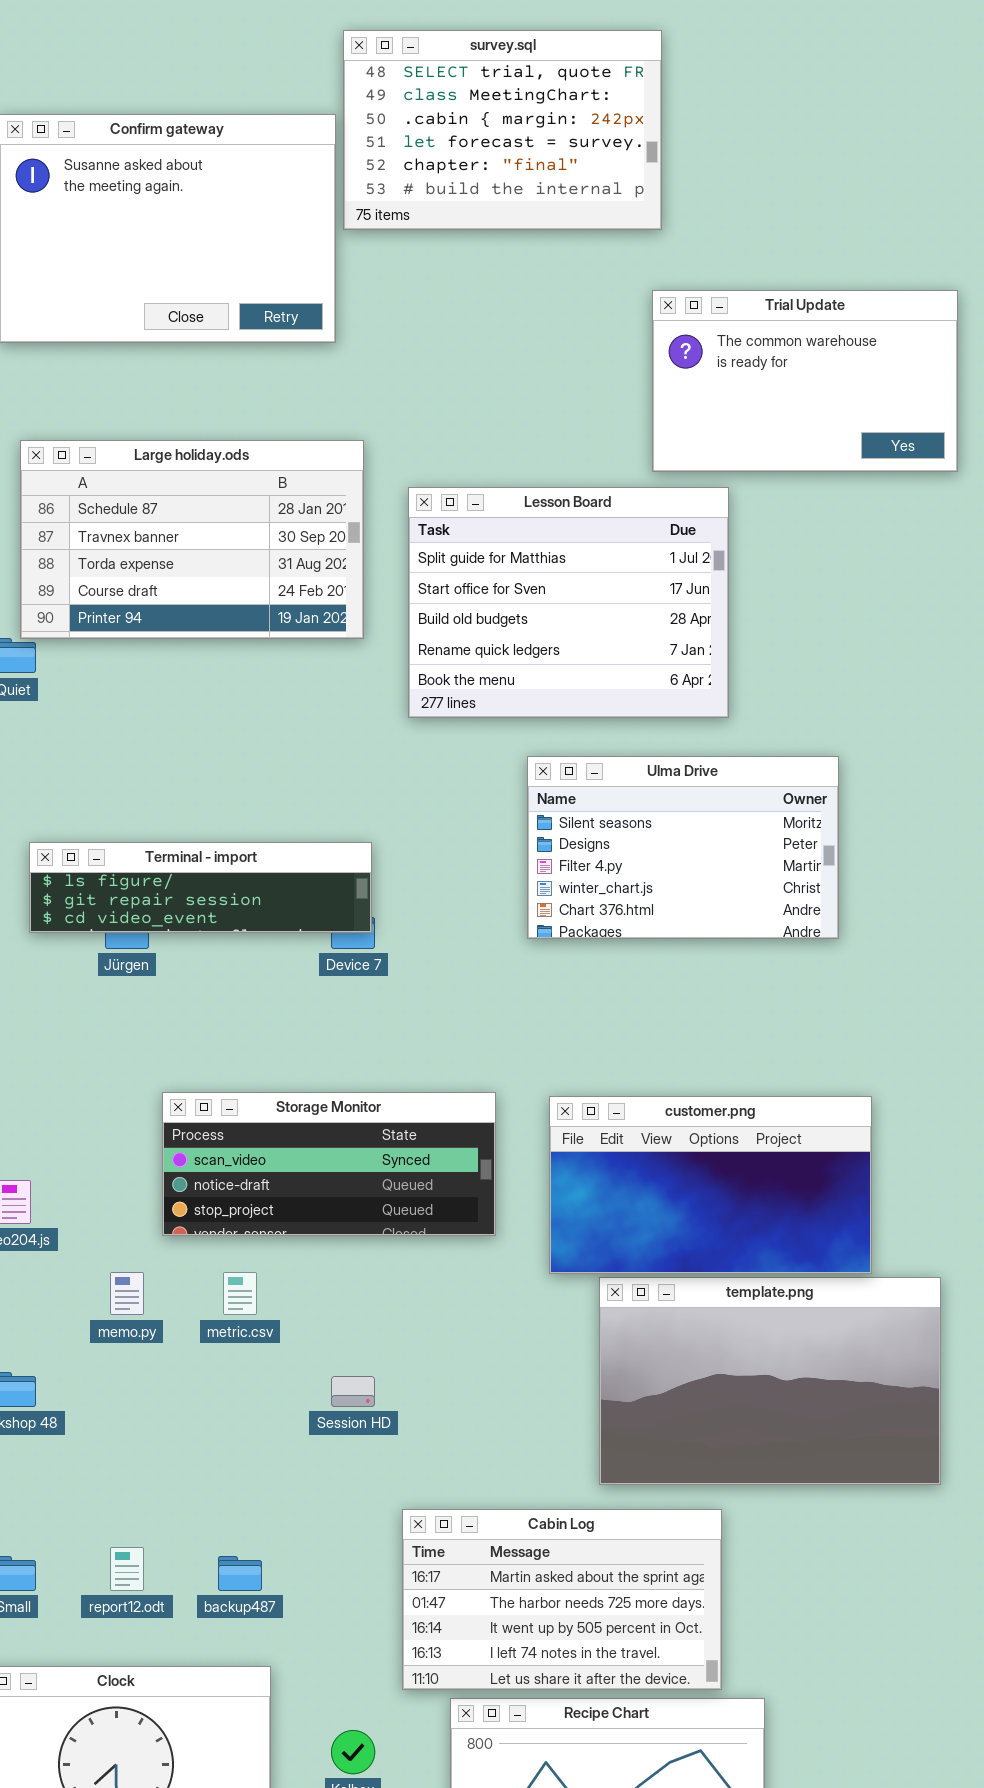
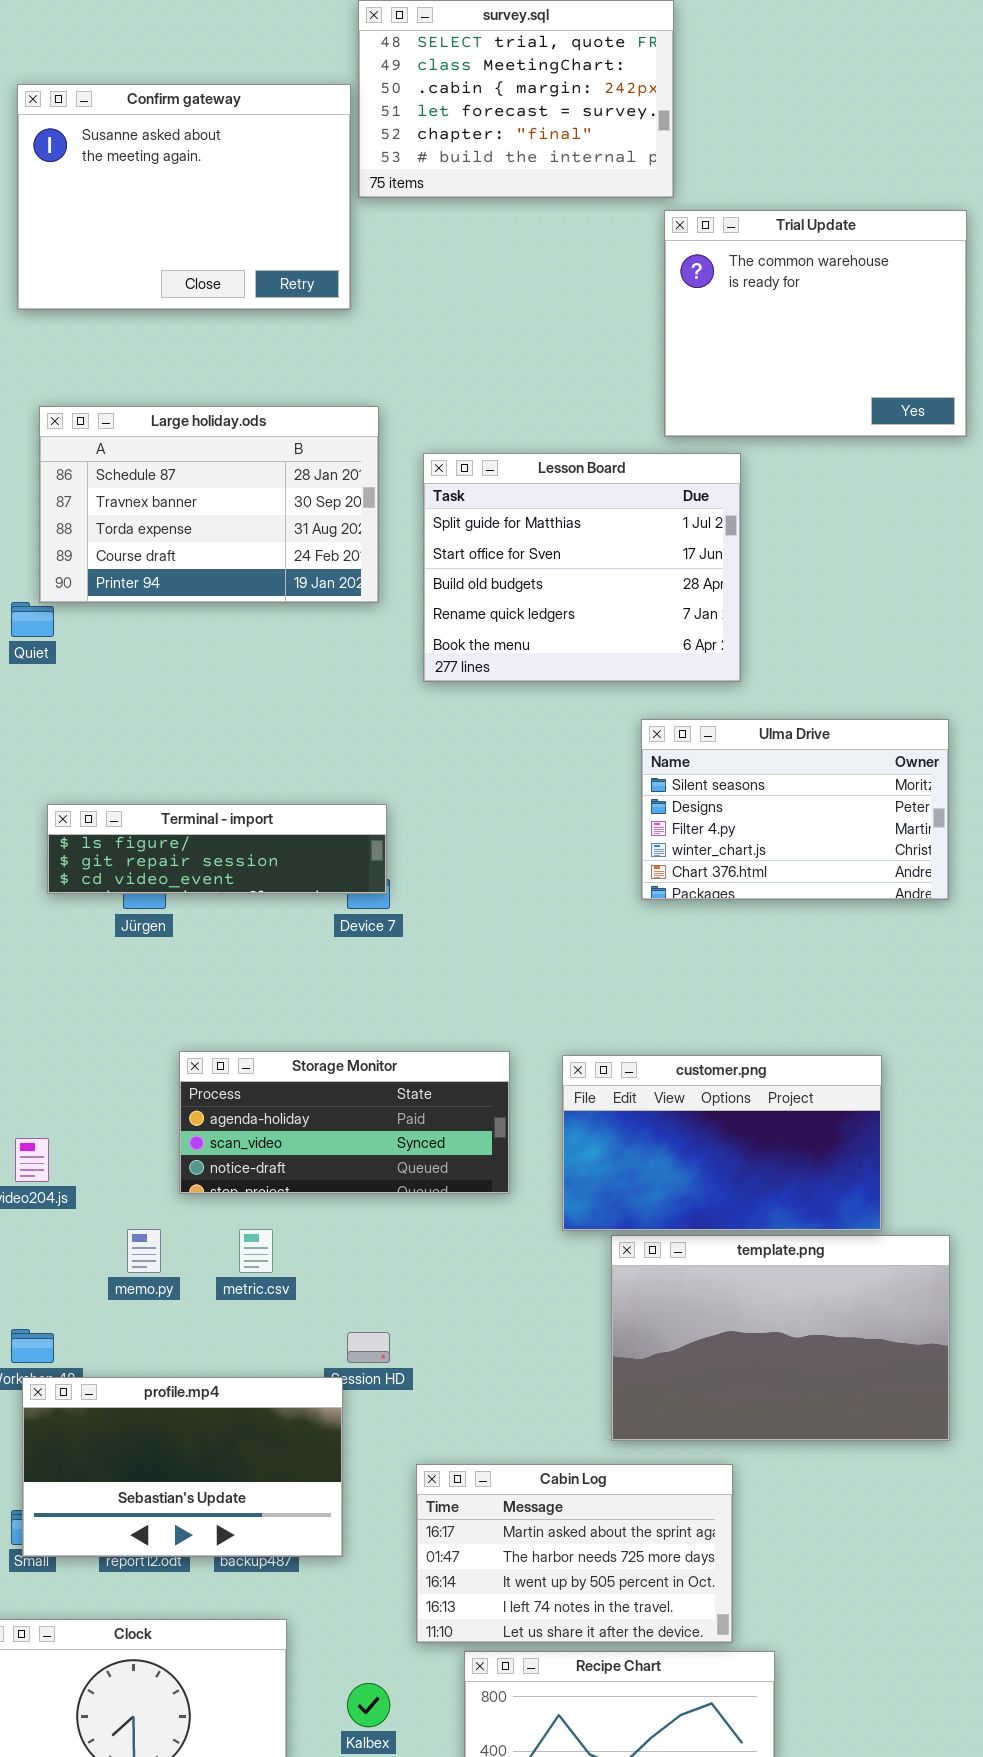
Trial Update: [652,290,958,472] -> [664,210,967,437], resized
Ulma Drive: [527,756,839,939] -> [641,719,949,900], moved
Storage Monitor: [162,1092,496,1236] -> [179,1051,510,1194], scrolled up 1 row
profile.mp4: none -> [22,1377,343,1557], opened

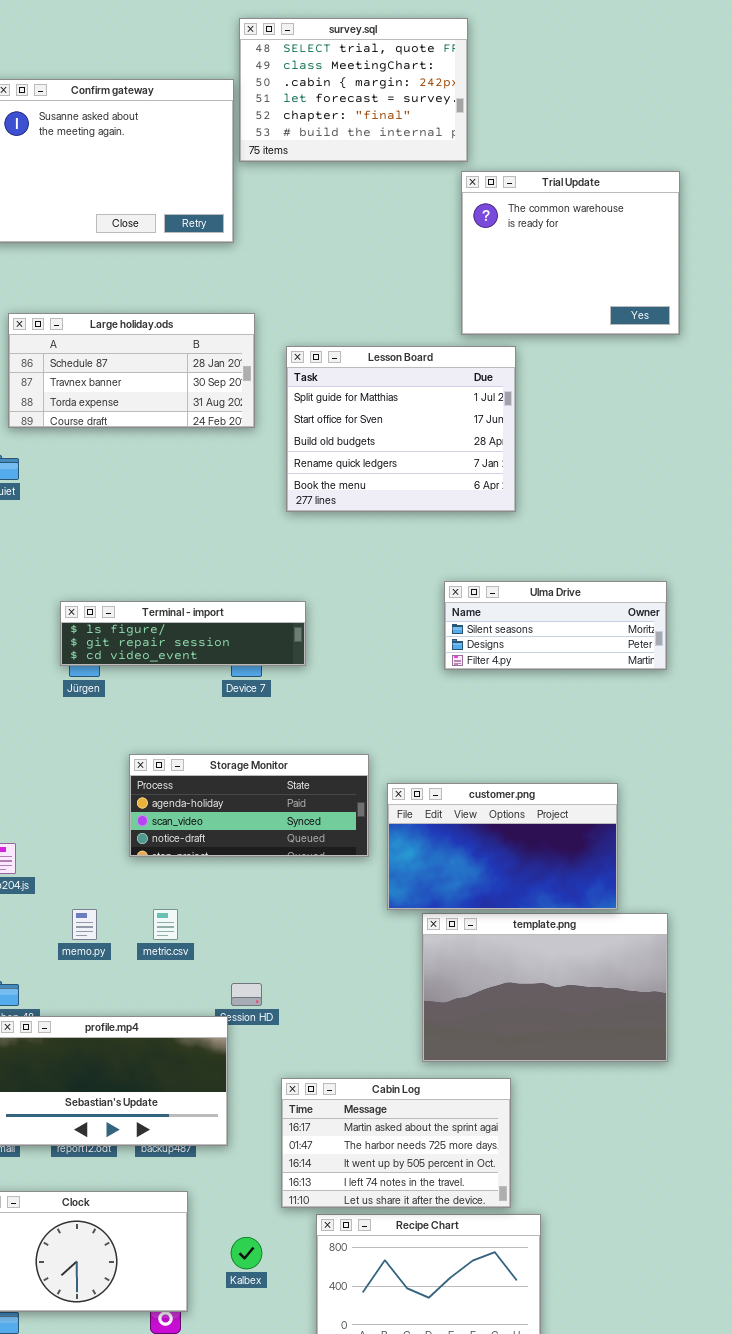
Large holiday.ods: [39,406,379,603] -> [8,313,255,428], resized
Ulma Drive: [641,719,949,900] -> [444,581,667,670], resized
Terminal - import: [47,804,387,894] -> [60,601,306,666], moved
Storage Monitor: [179,1051,510,1194] -> [129,754,369,857], moved

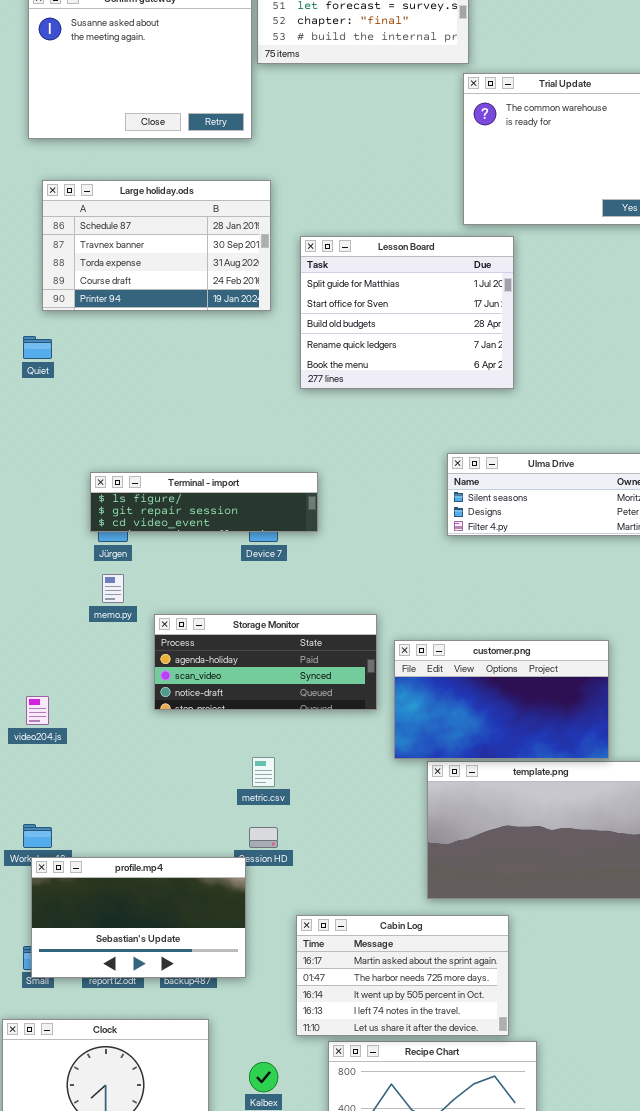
Large holiday.ods: [8,313,255,428] -> [42,180,271,311], resized
memo.py: [72,909,97,940] -> [102,574,124,603], moved
metric.csv: [153,909,178,940] -> [252,757,275,787], moved

